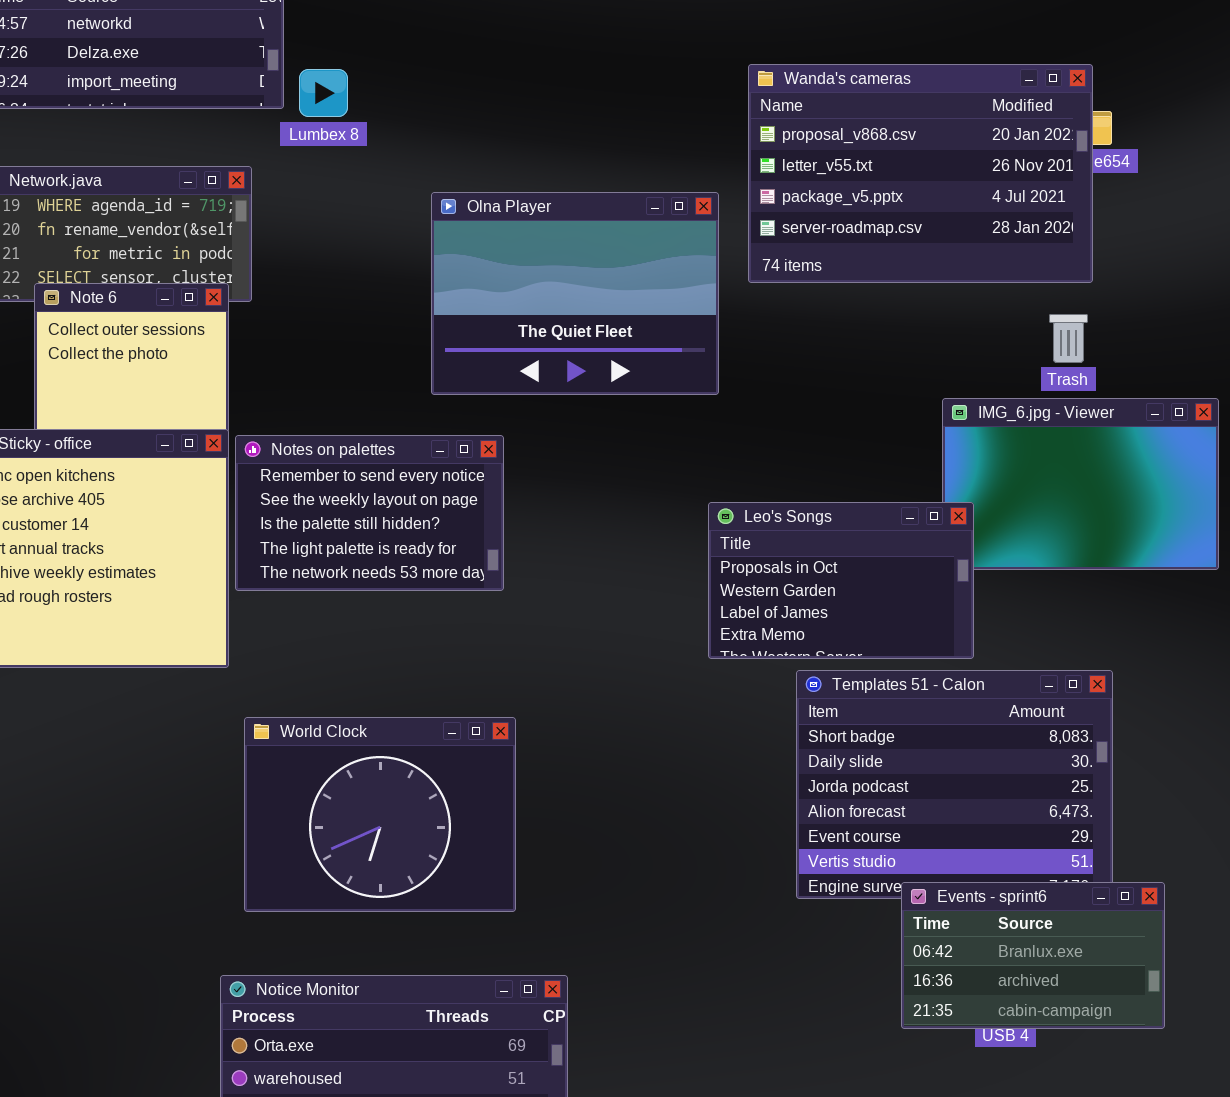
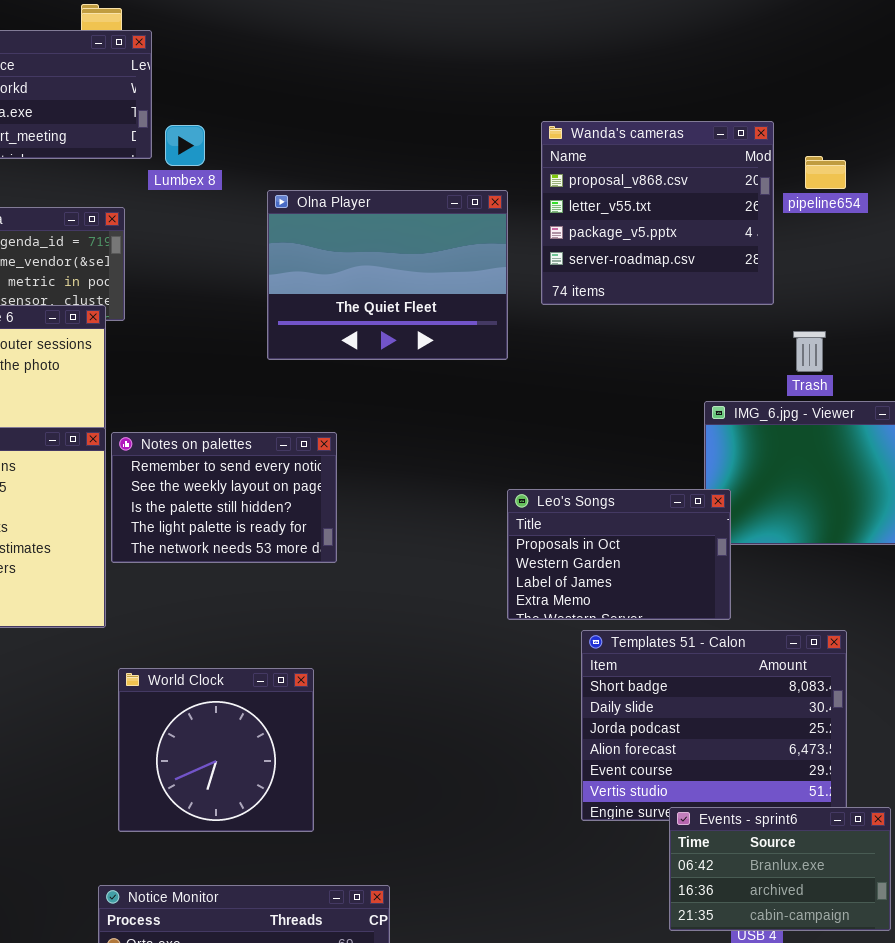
Wanda's cameras: [748,64,1093,283] -> [541,121,774,305], resized
Olna Player: [431,192,719,395] -> [267,190,508,360], moved
World Clock: [244,717,516,912] -> [118,668,314,832], resized

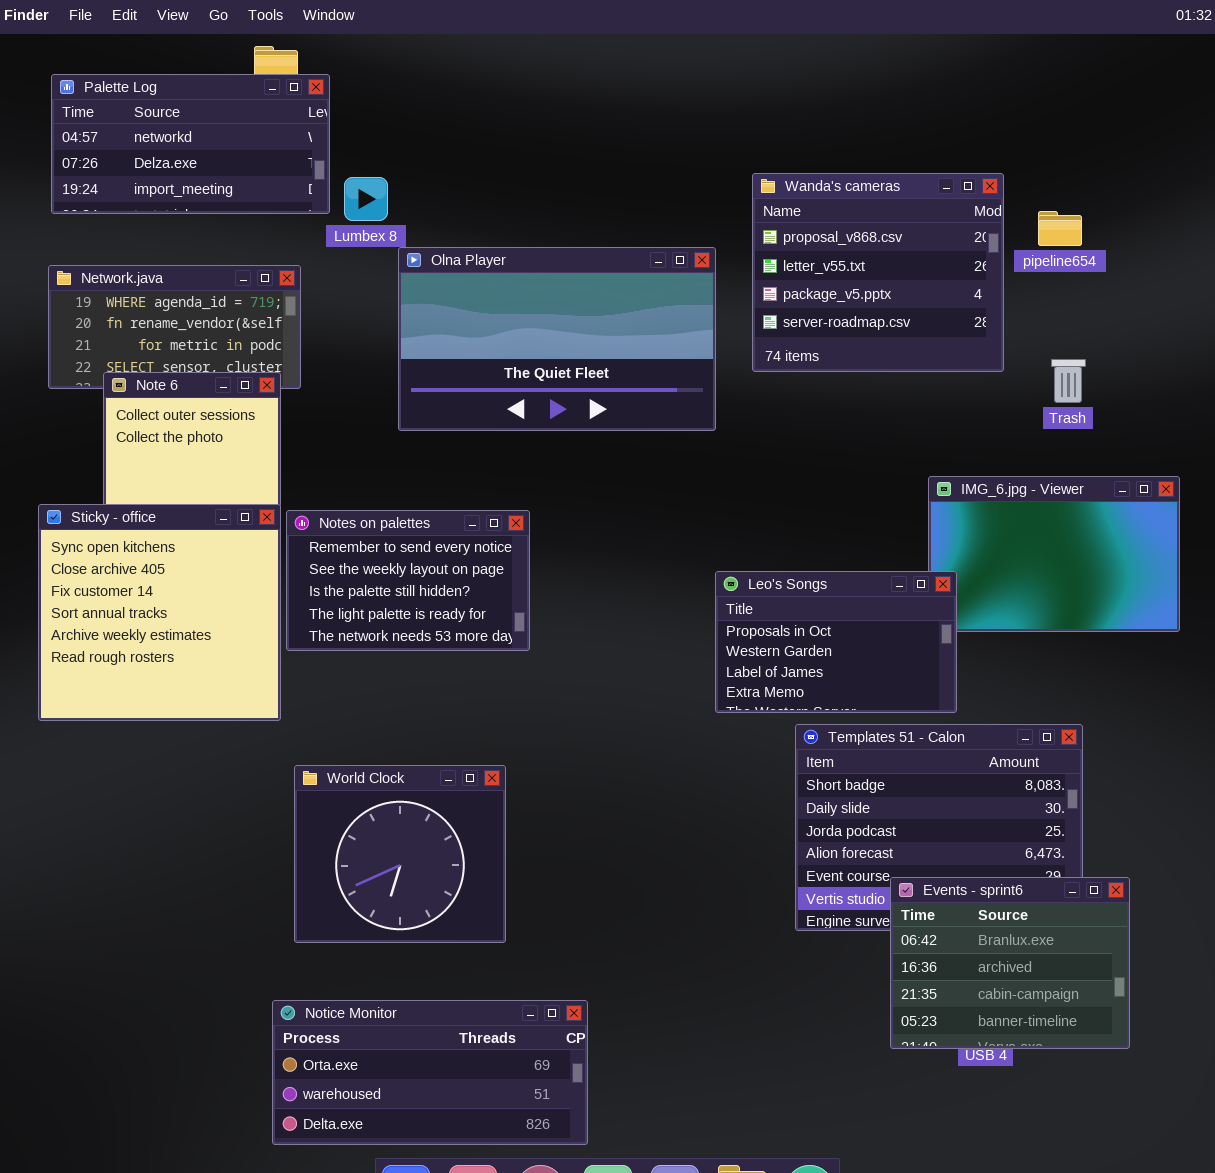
Olna Player: [267,190,508,360] -> [398,247,716,431], resized
Trash: [793,331,826,372] -> [1051,359,1086,403], moved
Events - sprint6: [669,807,891,931] -> [890,877,1130,1049], resized

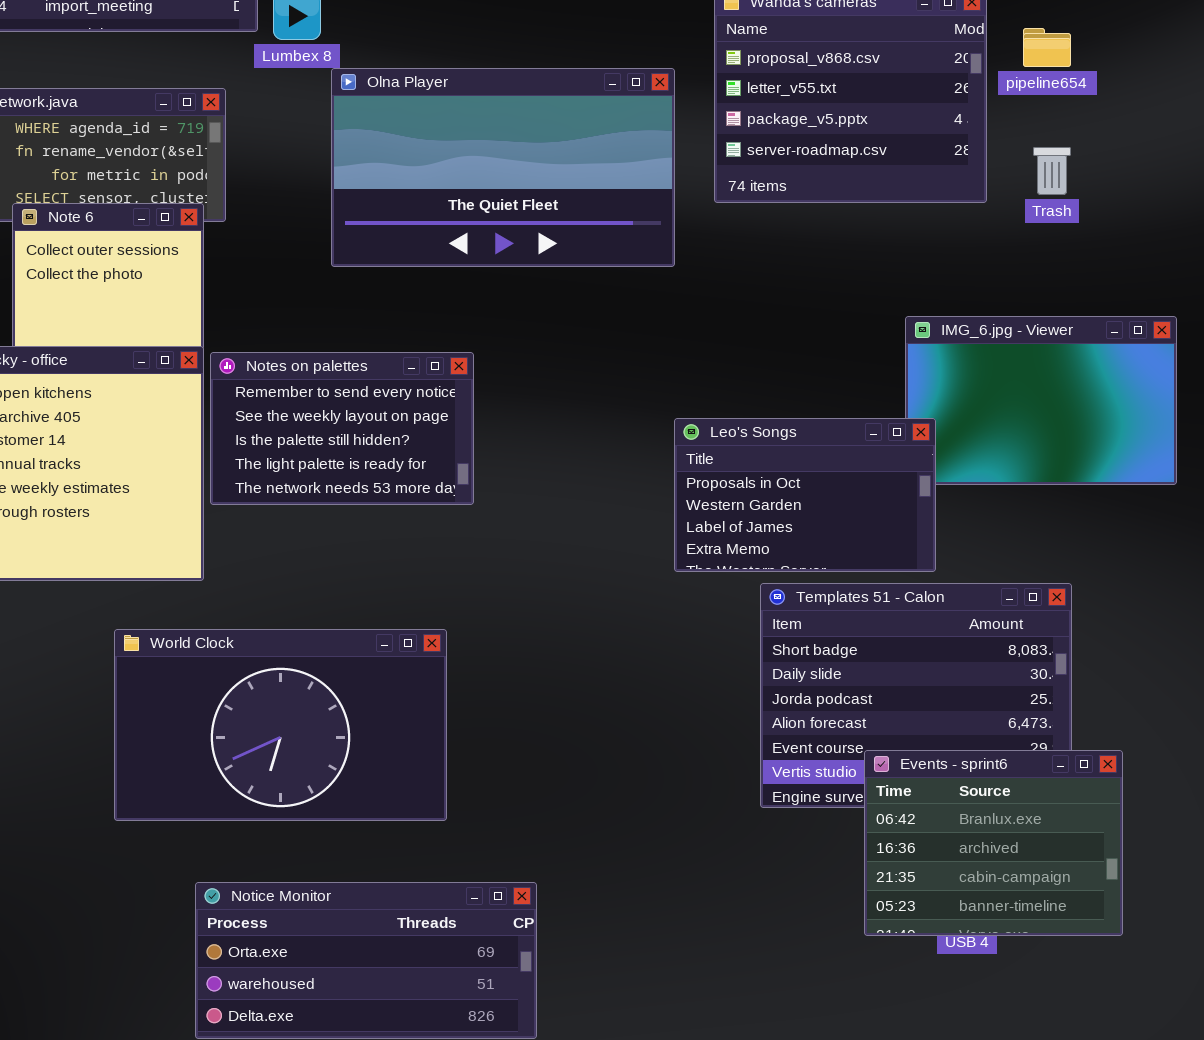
Trash: [1051,359,1086,403] -> [1033,147,1071,195], moved
World Clock: [294,765,506,943] -> [114,629,447,821], resized

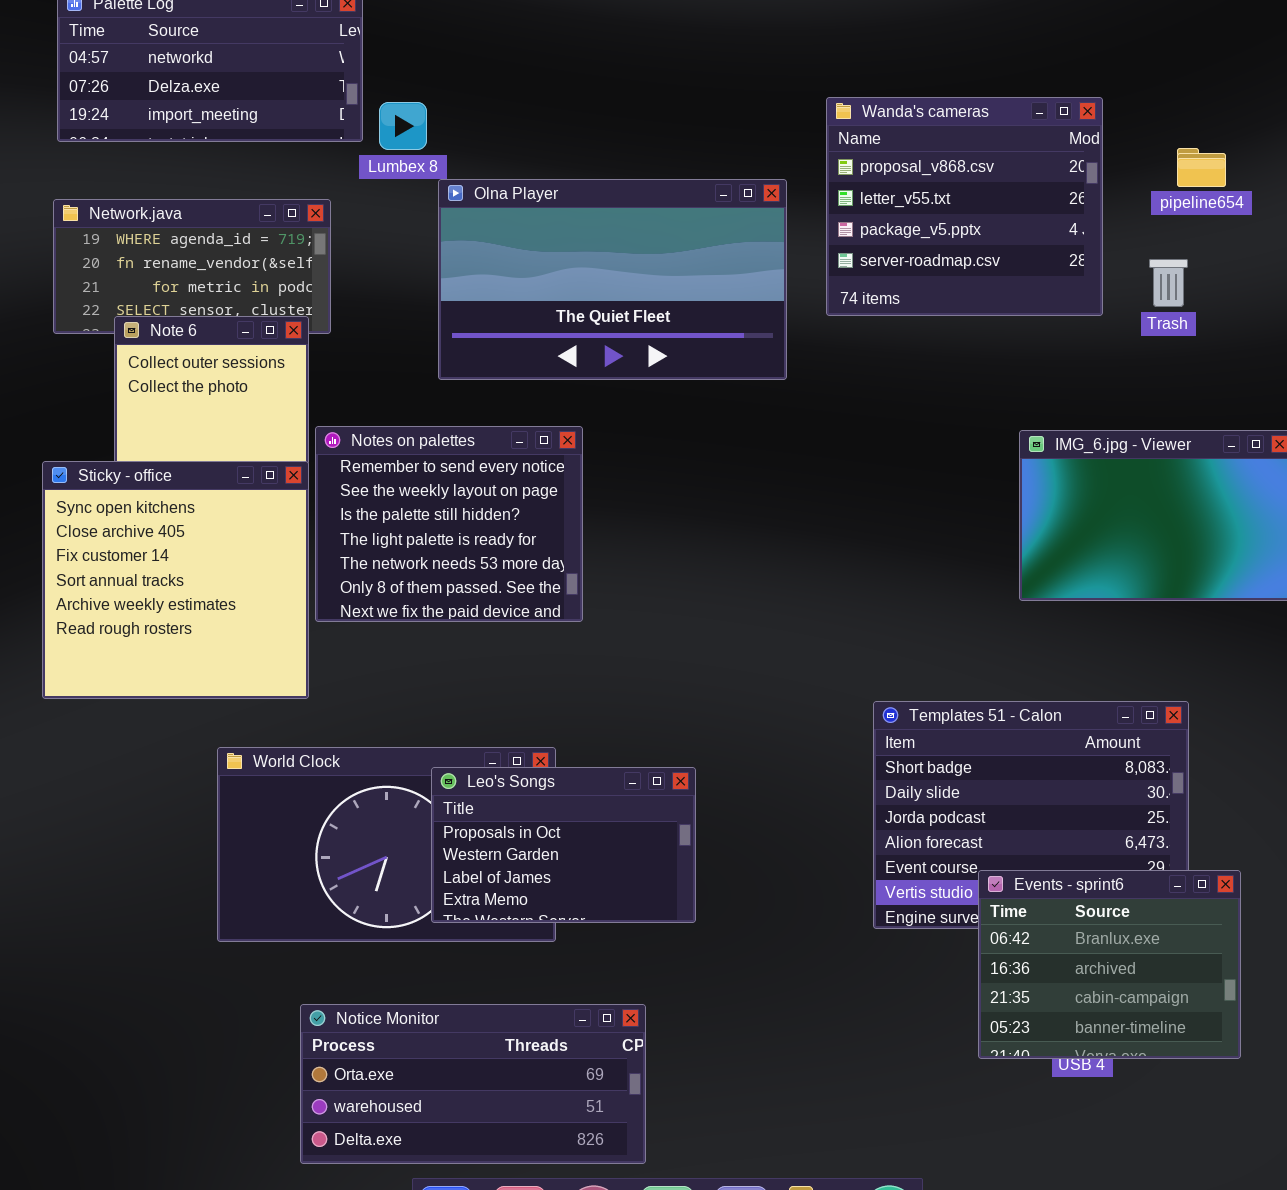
pipeline654: [1023,28,1071,67] -> [1177,148,1226,187], moved
Notes on palettes: [210,352,474,505] -> [315,426,583,622], resized
Leo's Songs: [674,418,936,572] -> [431,767,696,923], moved

